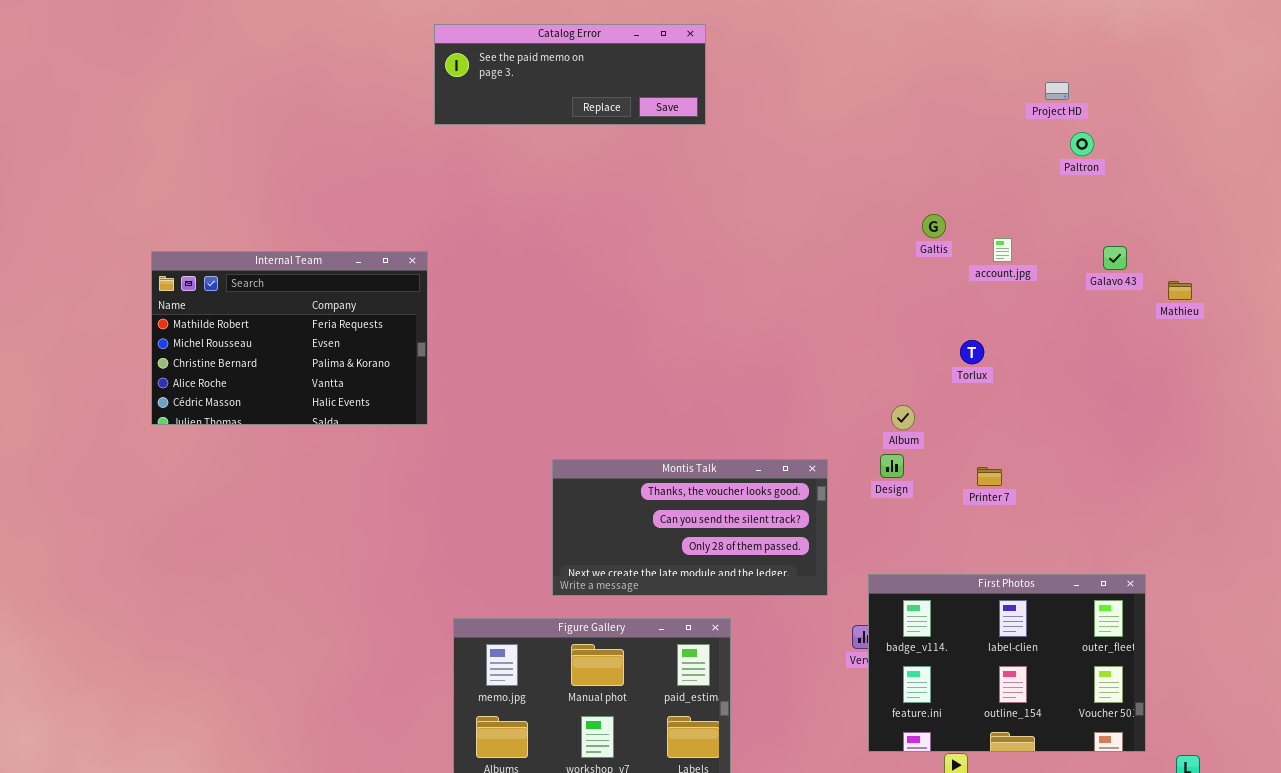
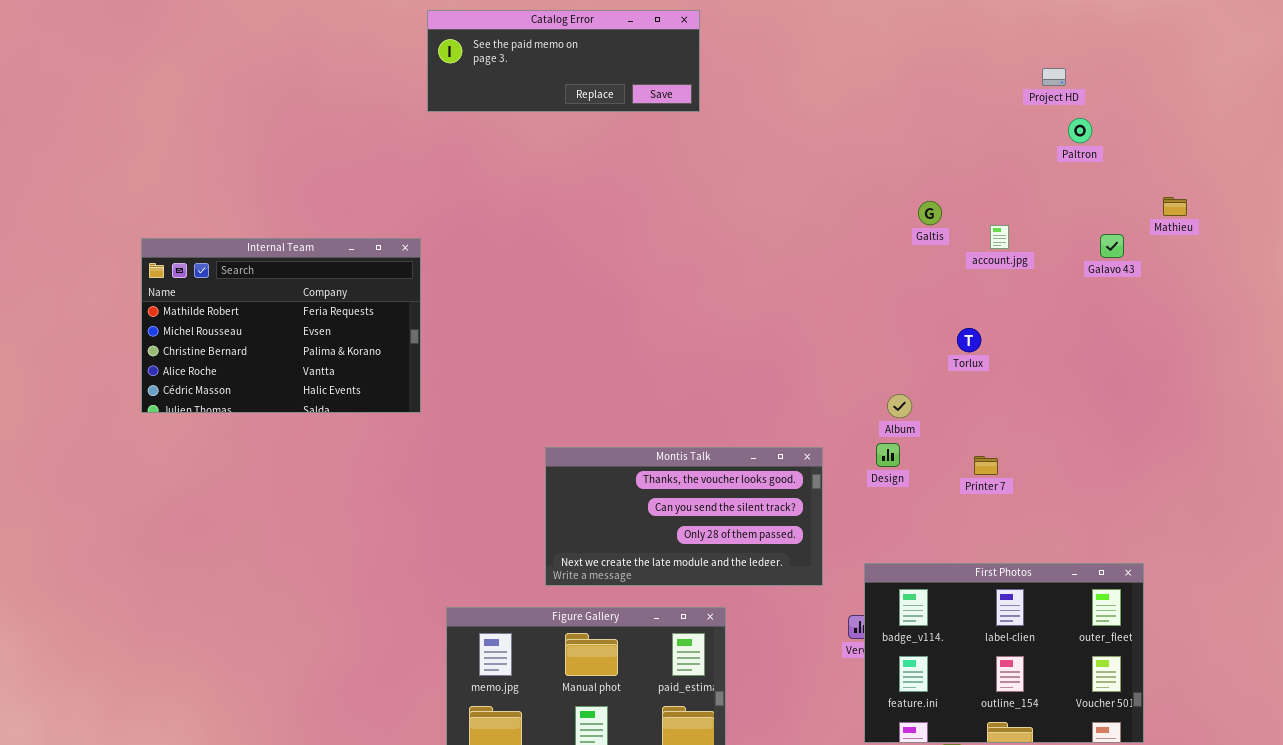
Mathieu: [1168,281,1192,300] -> [1163,197,1187,216], moved

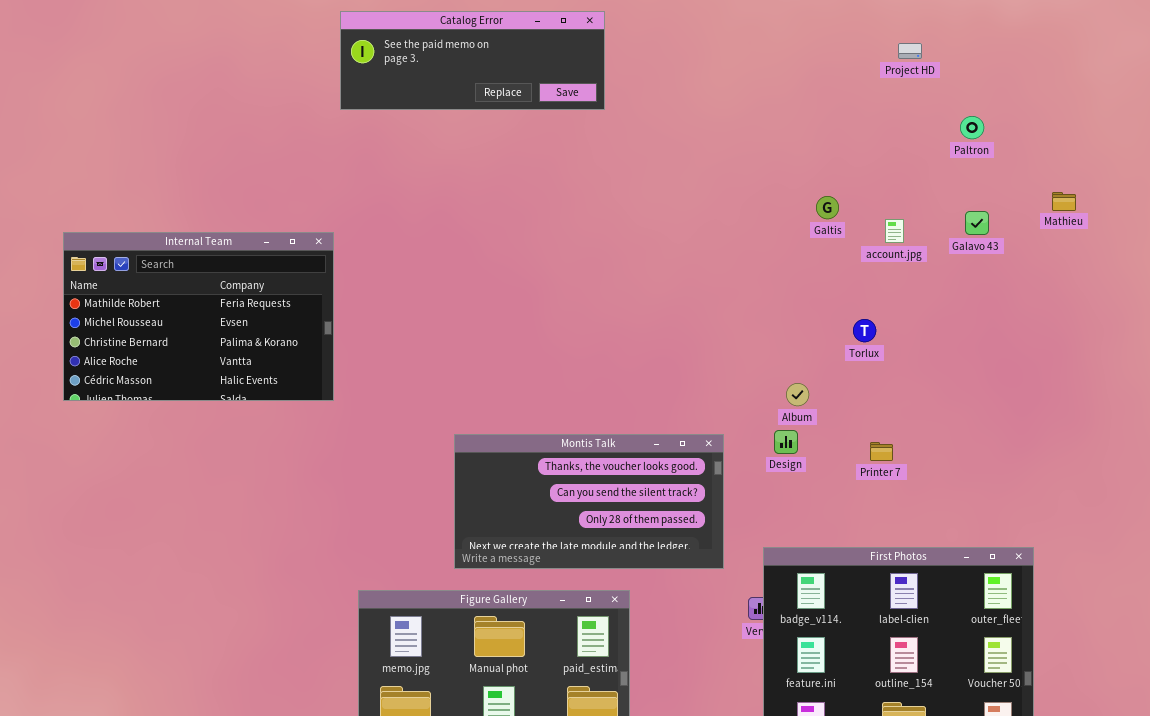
Project HD: [1042,68,1066,86] -> [898,43,922,59], moved
Galavo 43: [1100,234,1124,258] -> [965,211,989,235], moved

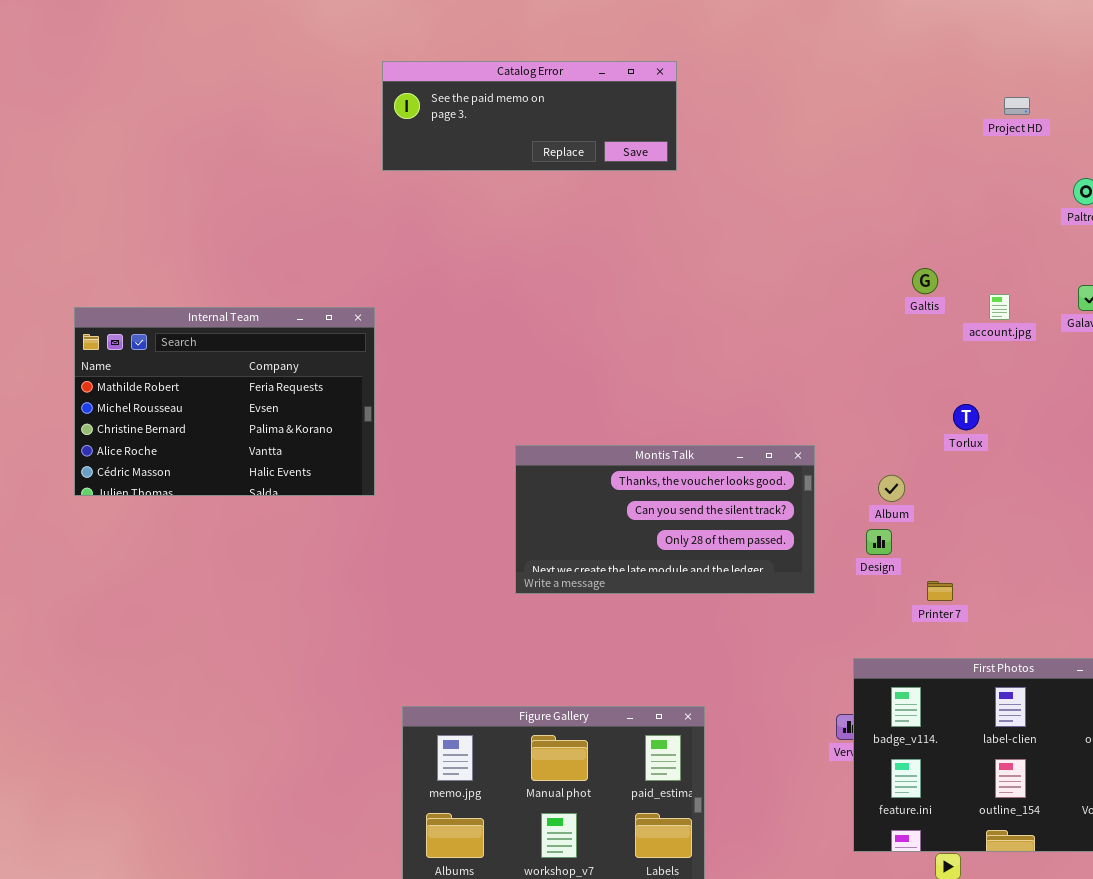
Montis Talk: [454,434,724,569] -> [515,445,815,594], moved
Printer 7: [870,442,893,461] -> [927,581,953,601], moved

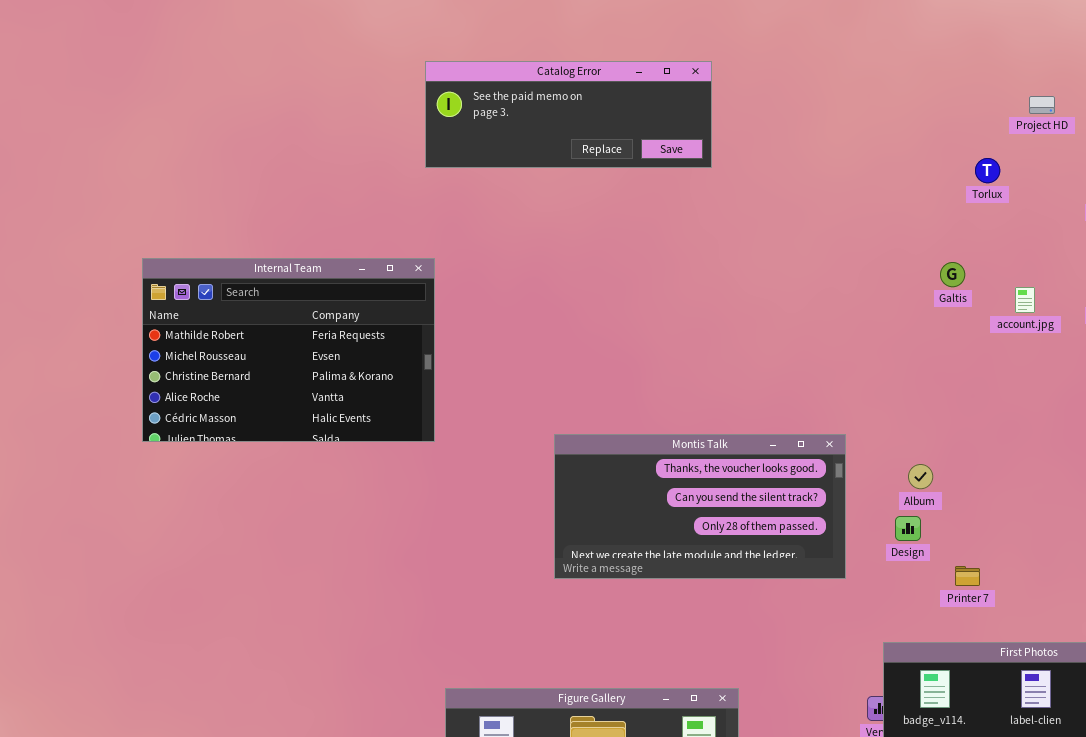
Internal Team: [74,307,375,496] -> [142,258,435,442], moved
Torlux: [953,404,979,430] -> [975,158,1000,183], moved

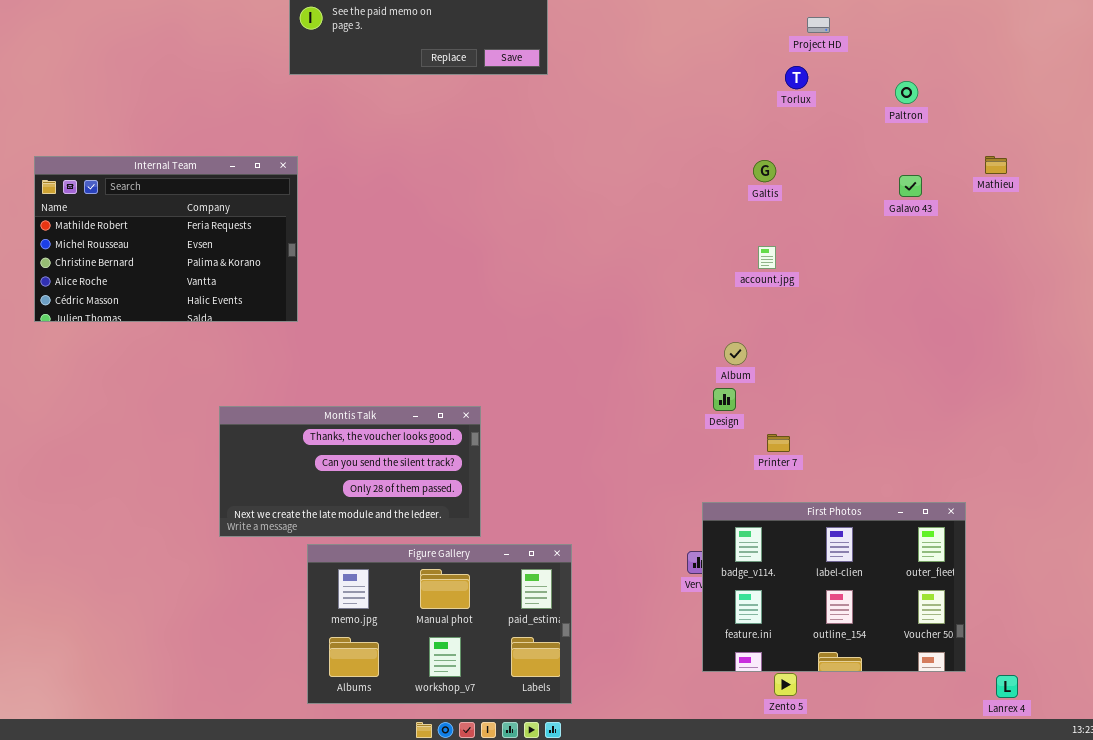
Project HD: [1029,96,1055,114] -> [807,17,830,33], moved
account.jpg: [1015,287,1035,313] -> [758,246,776,269], moved
Montis Talk: [554,434,846,579] -> [219,406,481,537], moved

